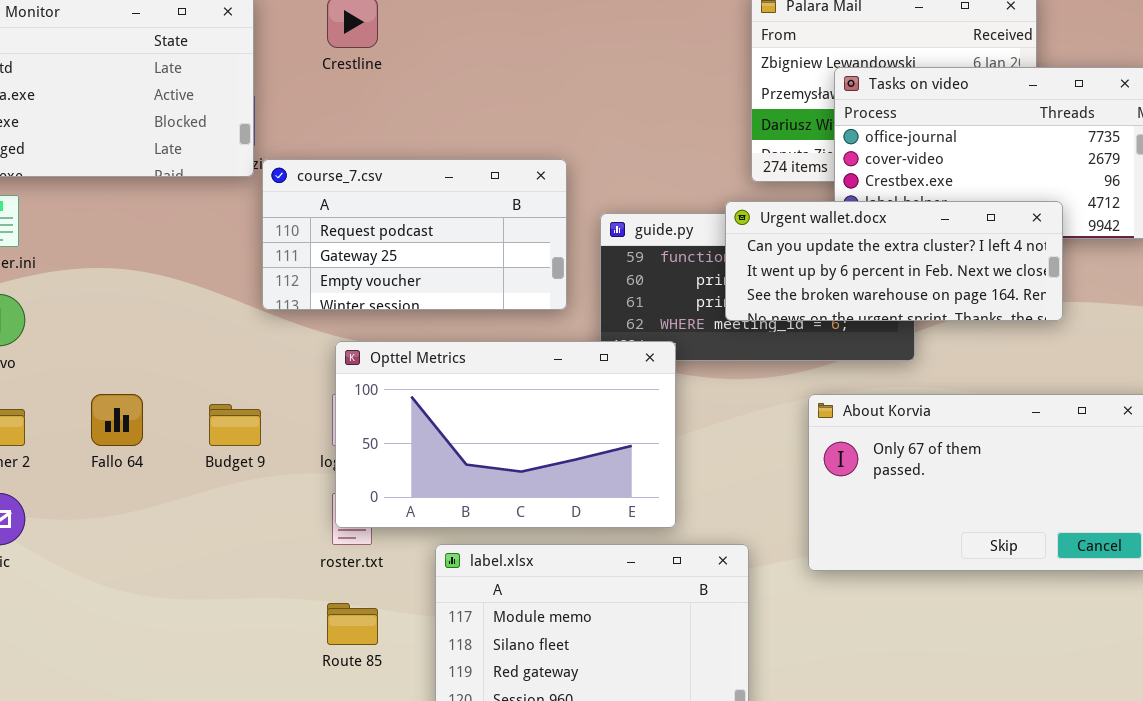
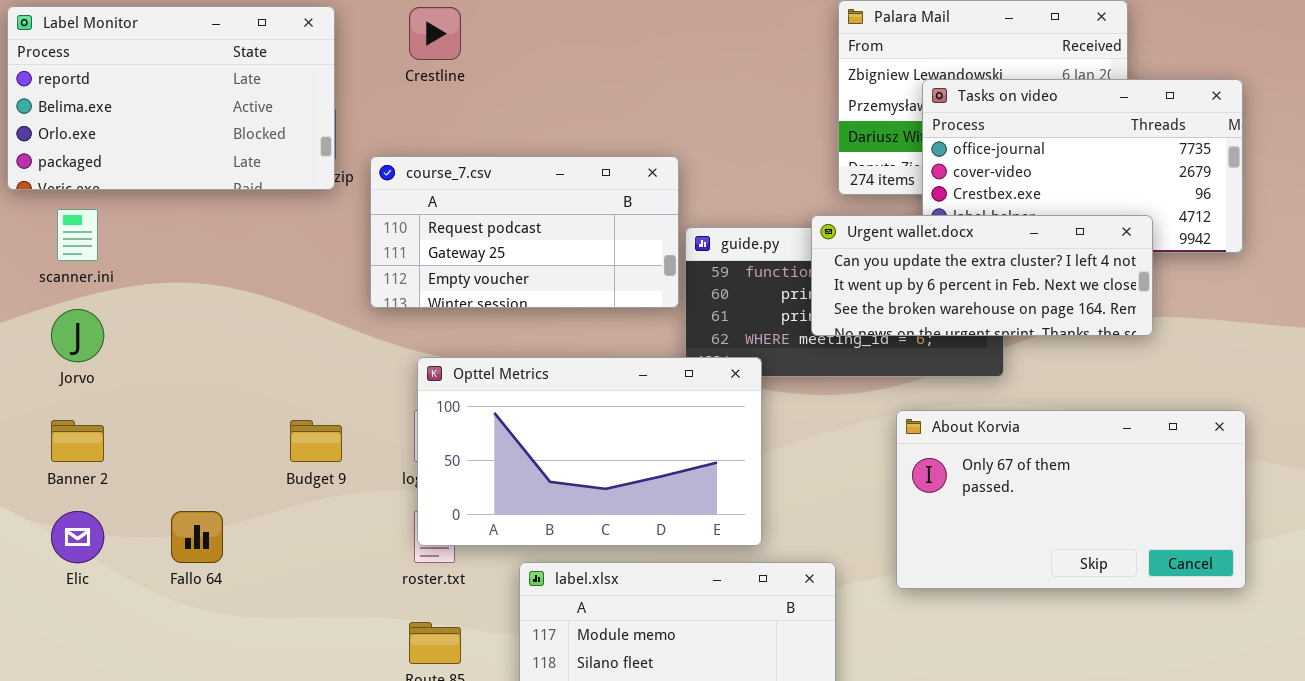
course_7.csv: [262,159,567,310] -> [370,156,679,308], moved
Fallo 64: [91,394,143,446] -> [171,511,223,563], moved

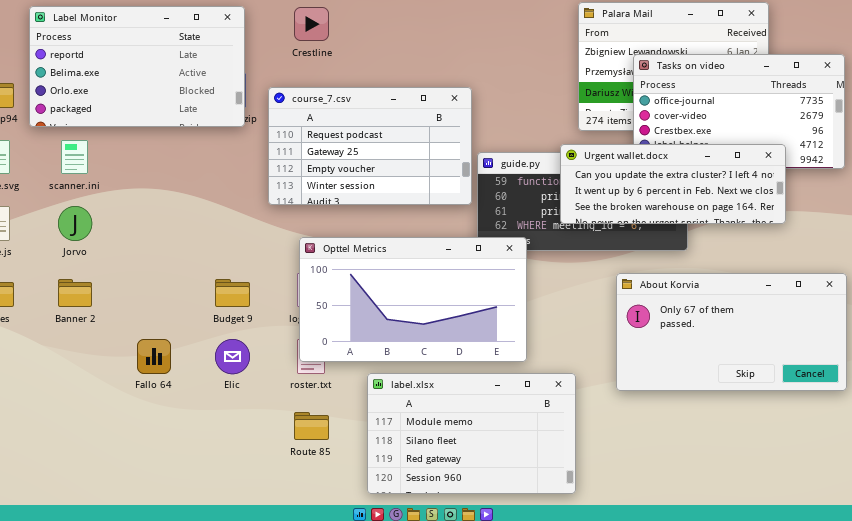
course_7.csv: [370,156,679,308] -> [268,87,472,205], resized
Elic: [51,511,104,563] -> [215,339,250,374], moved

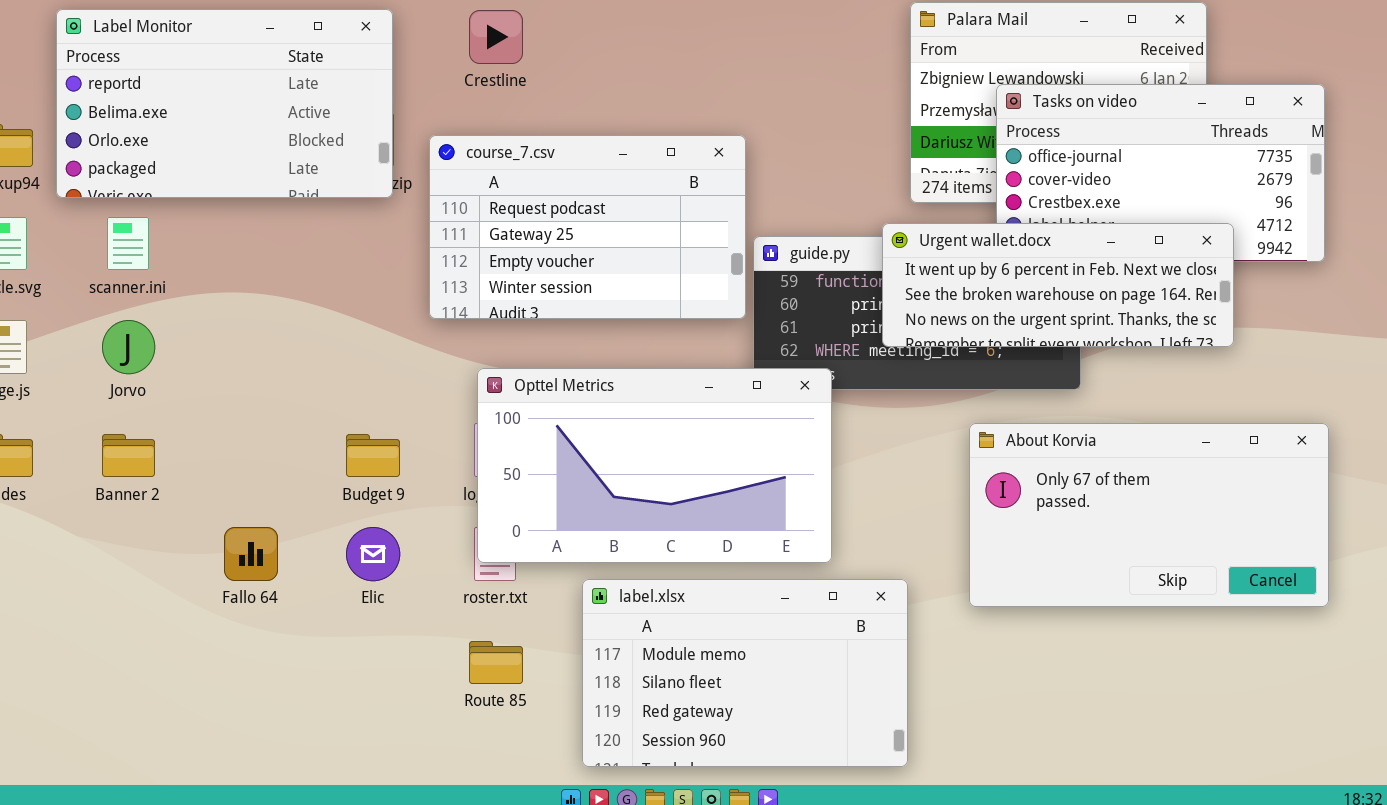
Urgent wallet.docx: [560,144,786,224] -> [882,223,1234,347], scrolled down 1 row

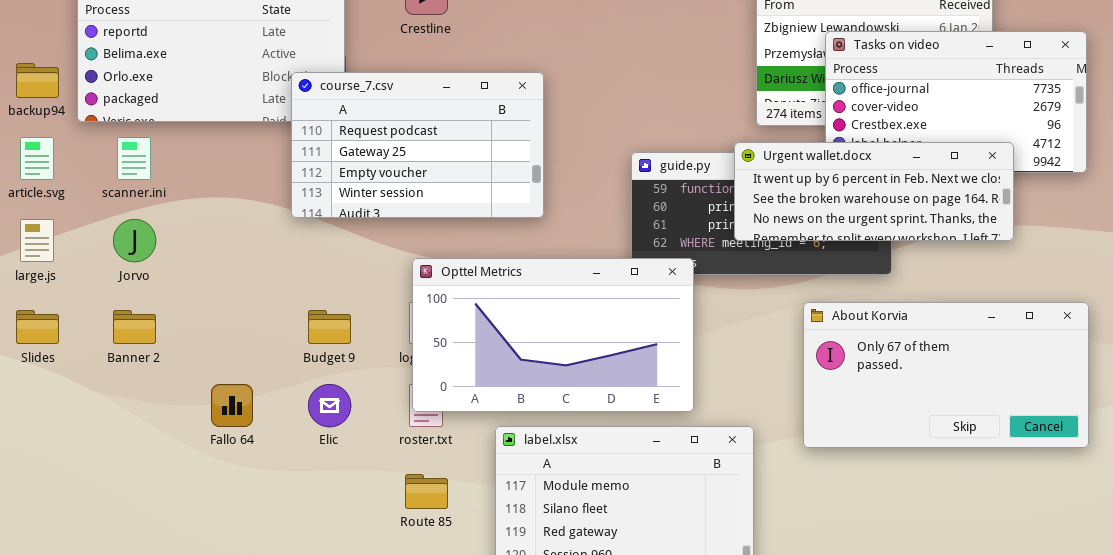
course_7.csv: [429,135,746,319] -> [291,72,544,218], moved

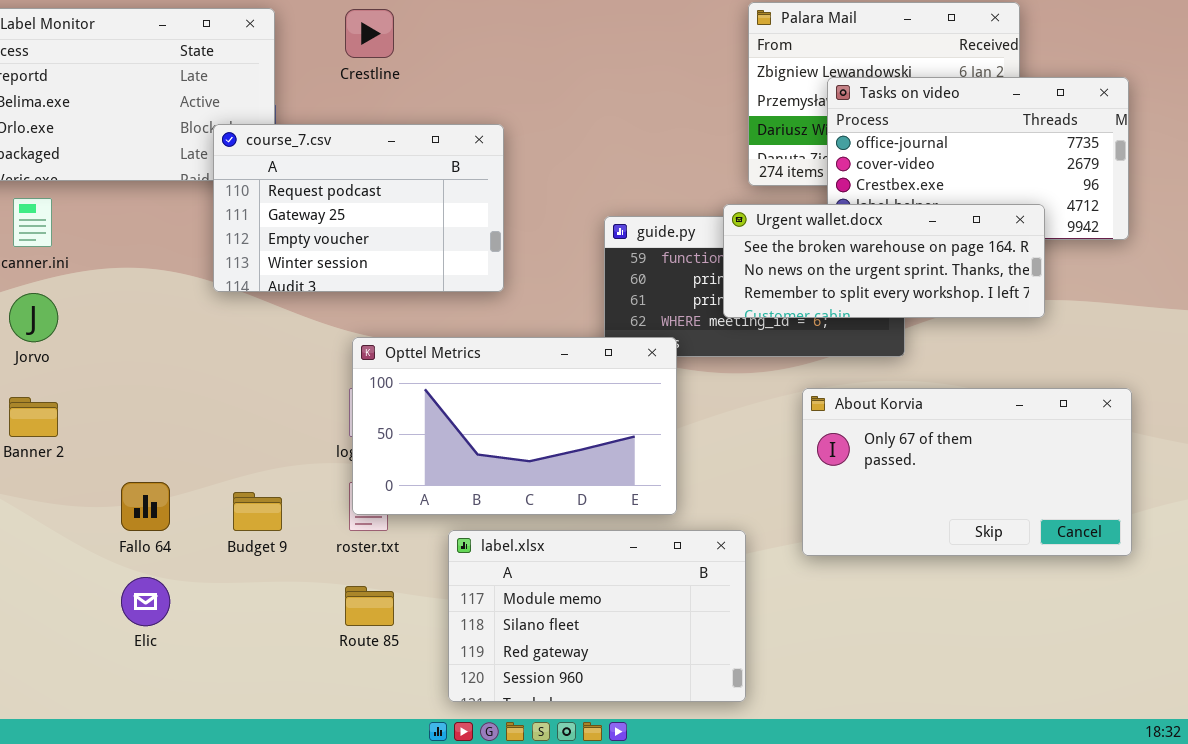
Urgent wallet.docx: [734,142,1014,241] -> [723,204,1045,318], scrolled down 1 row
Budget 9: [308,310,351,344] -> [233,492,282,531], moved
Elic: [308,384,351,427] -> [121,577,170,626], moved

